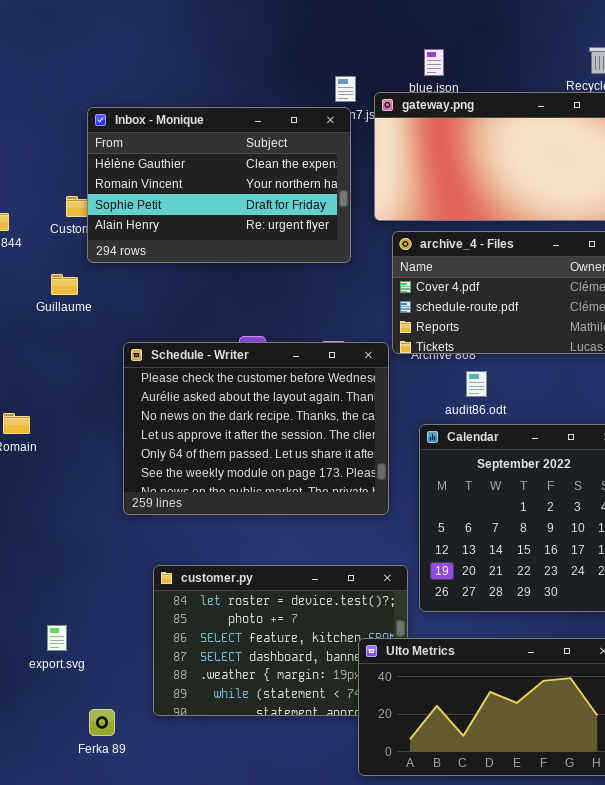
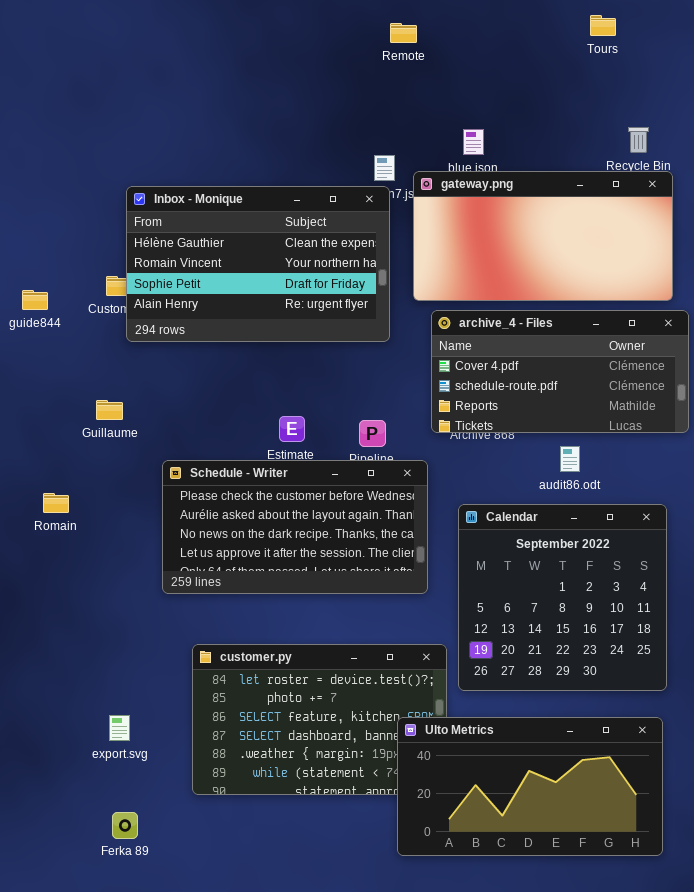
Guillaume: [51,274,78,295] -> [96,400,123,420], moved
Schedule - Writer: [123,342,389,515] -> [162,460,428,594], resized
audit86.odt: [466,371,487,397] -> [560,446,580,472], moved
export.svg: [47,625,67,651] -> [109,715,130,741], moved
Ferka 89: [89,709,115,736] -> [112,812,138,839], moved

